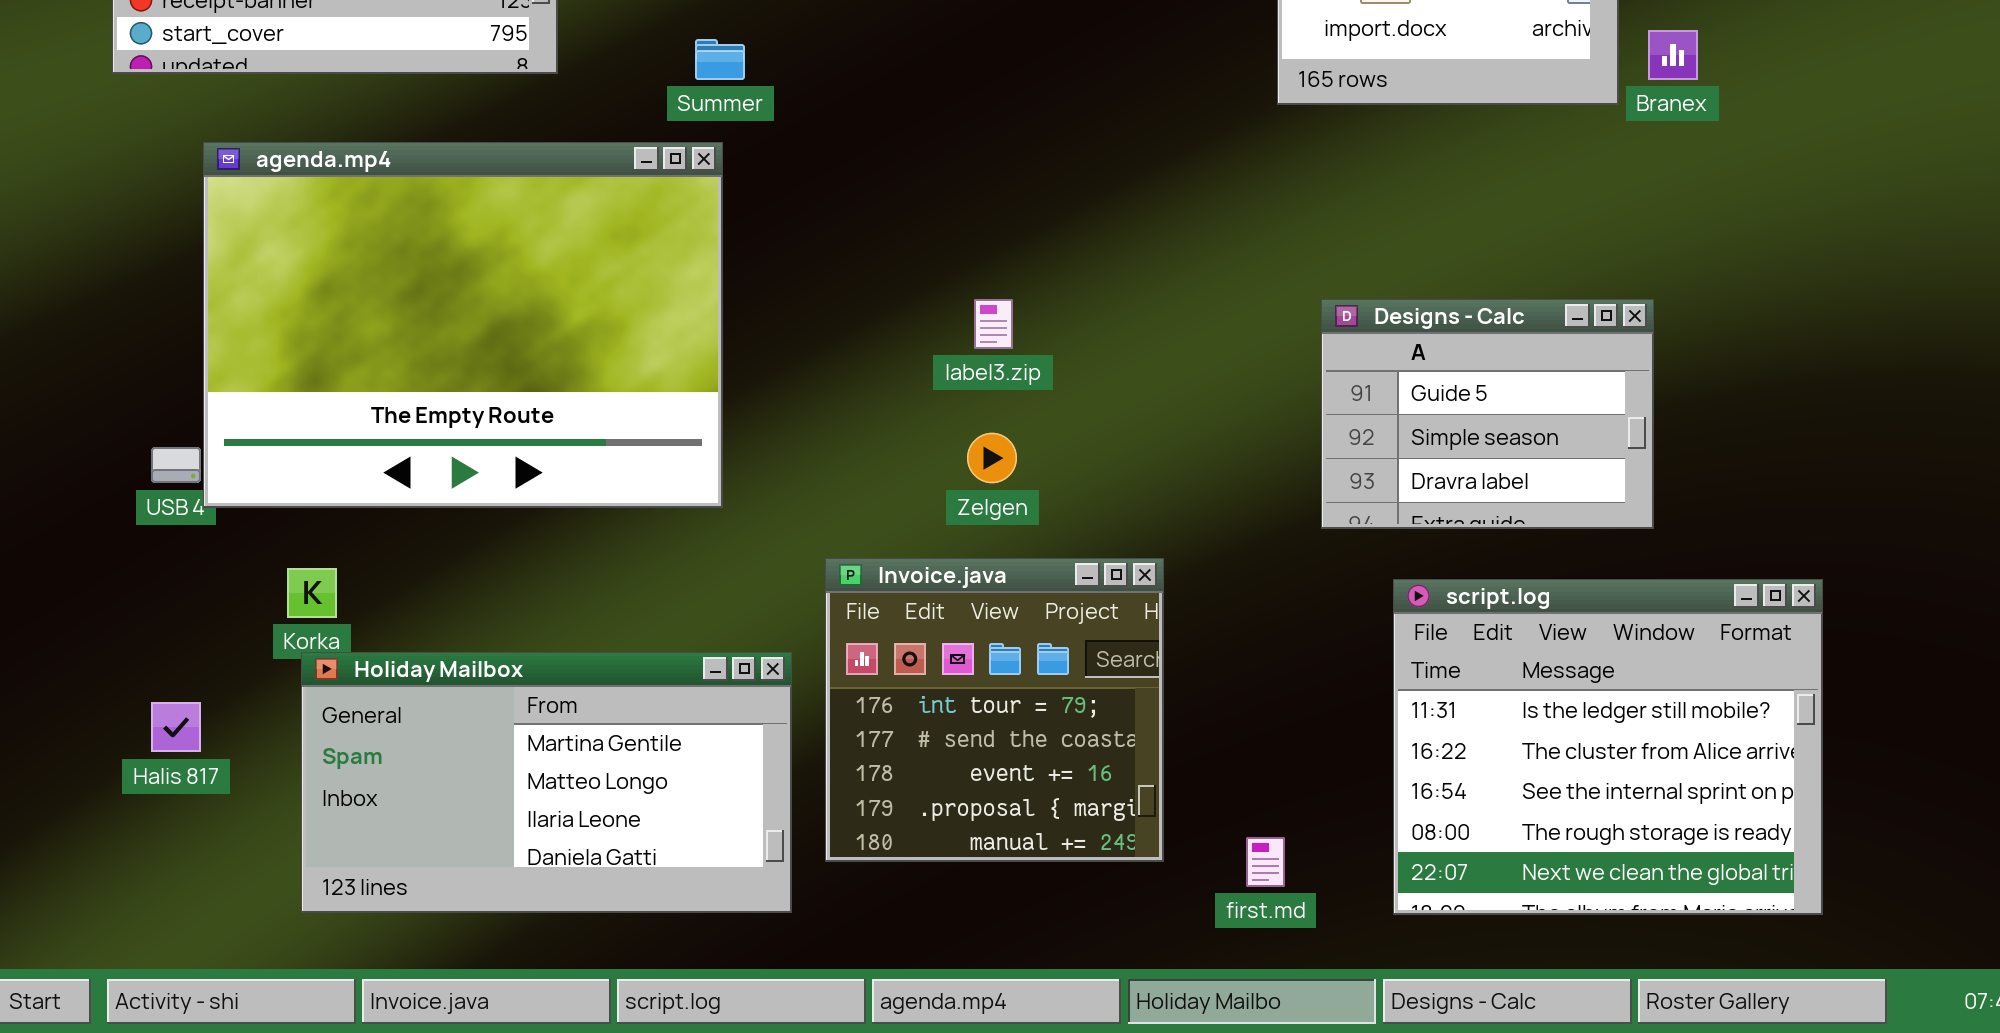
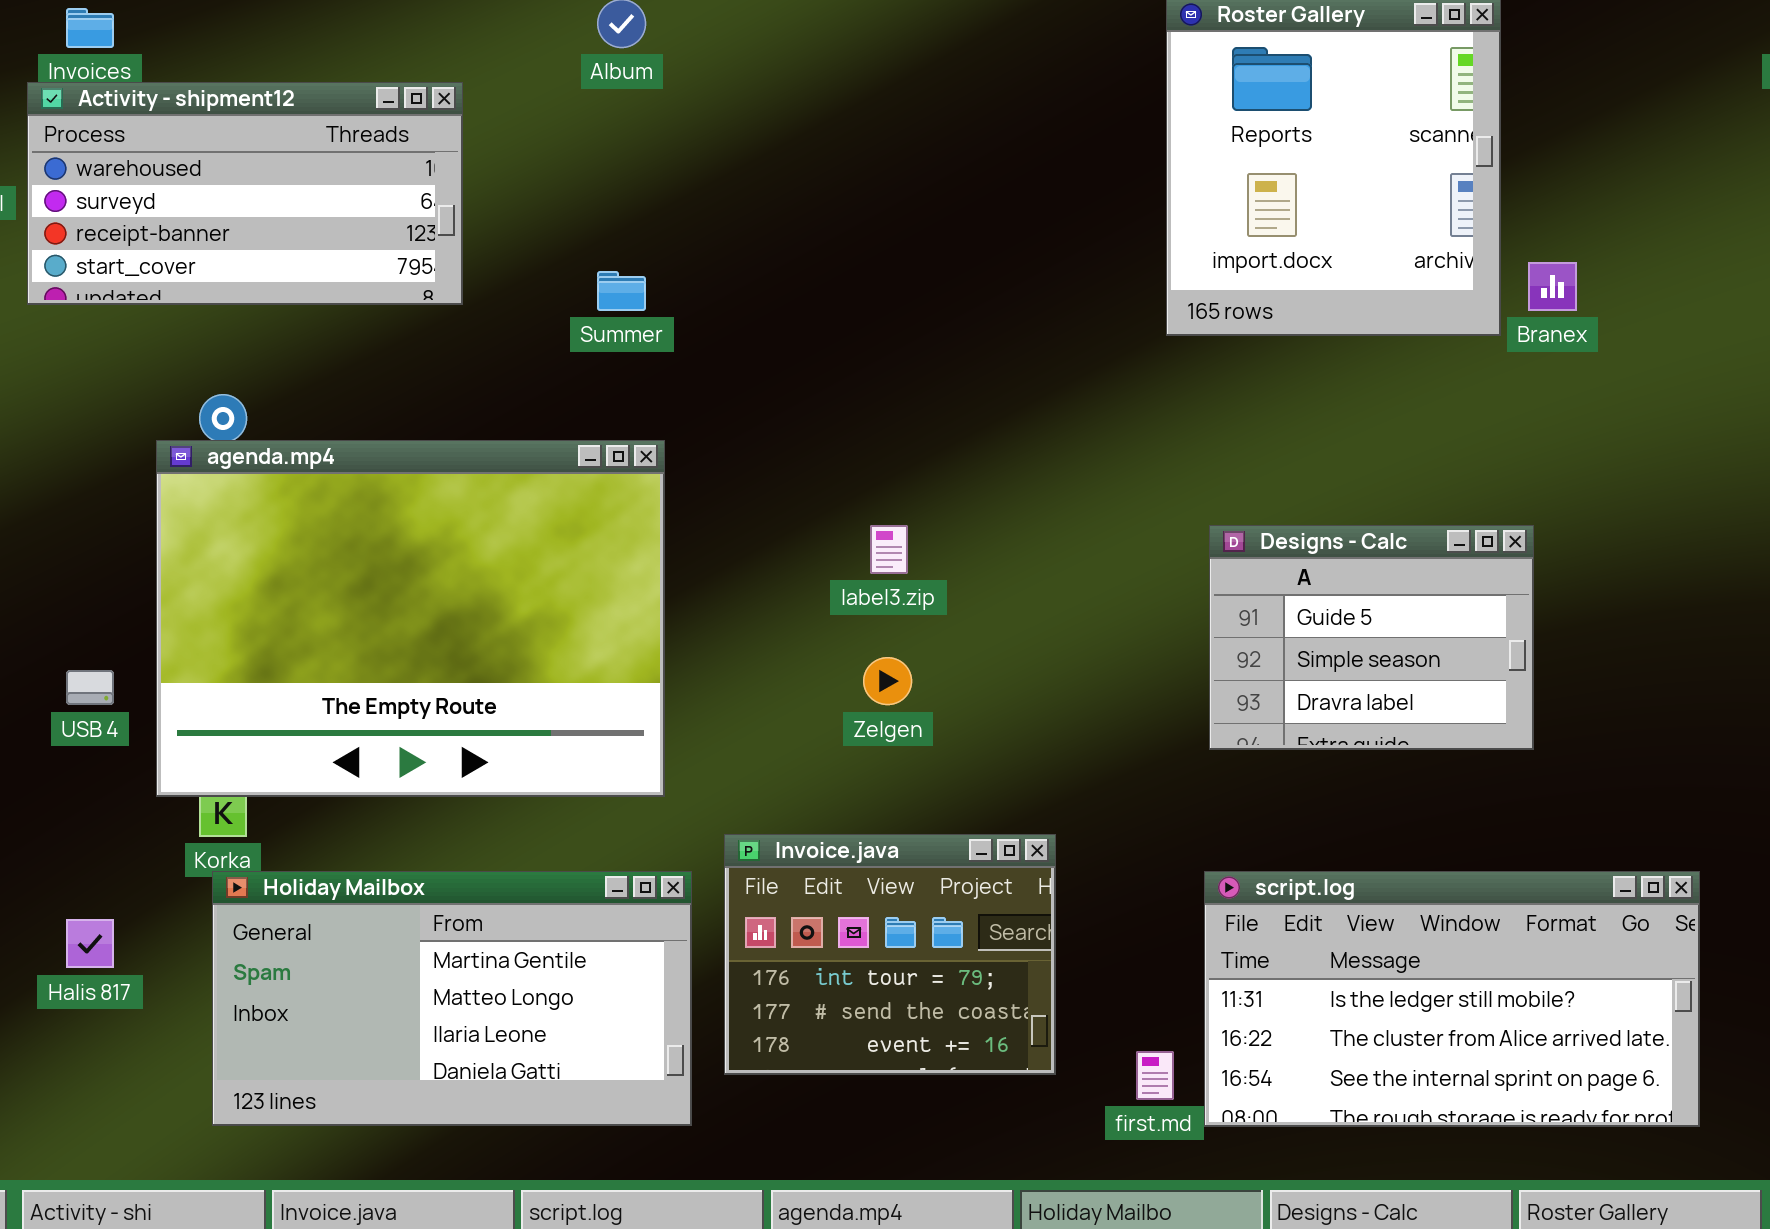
agenda.mp4: [203,142,723,508] -> [156,440,665,797], moved
Invoice.java: [825,558,1164,862] -> [724,834,1056,1075], resized
script.log: [1393,579,1823,915] -> [1204,871,1700,1127], resized

